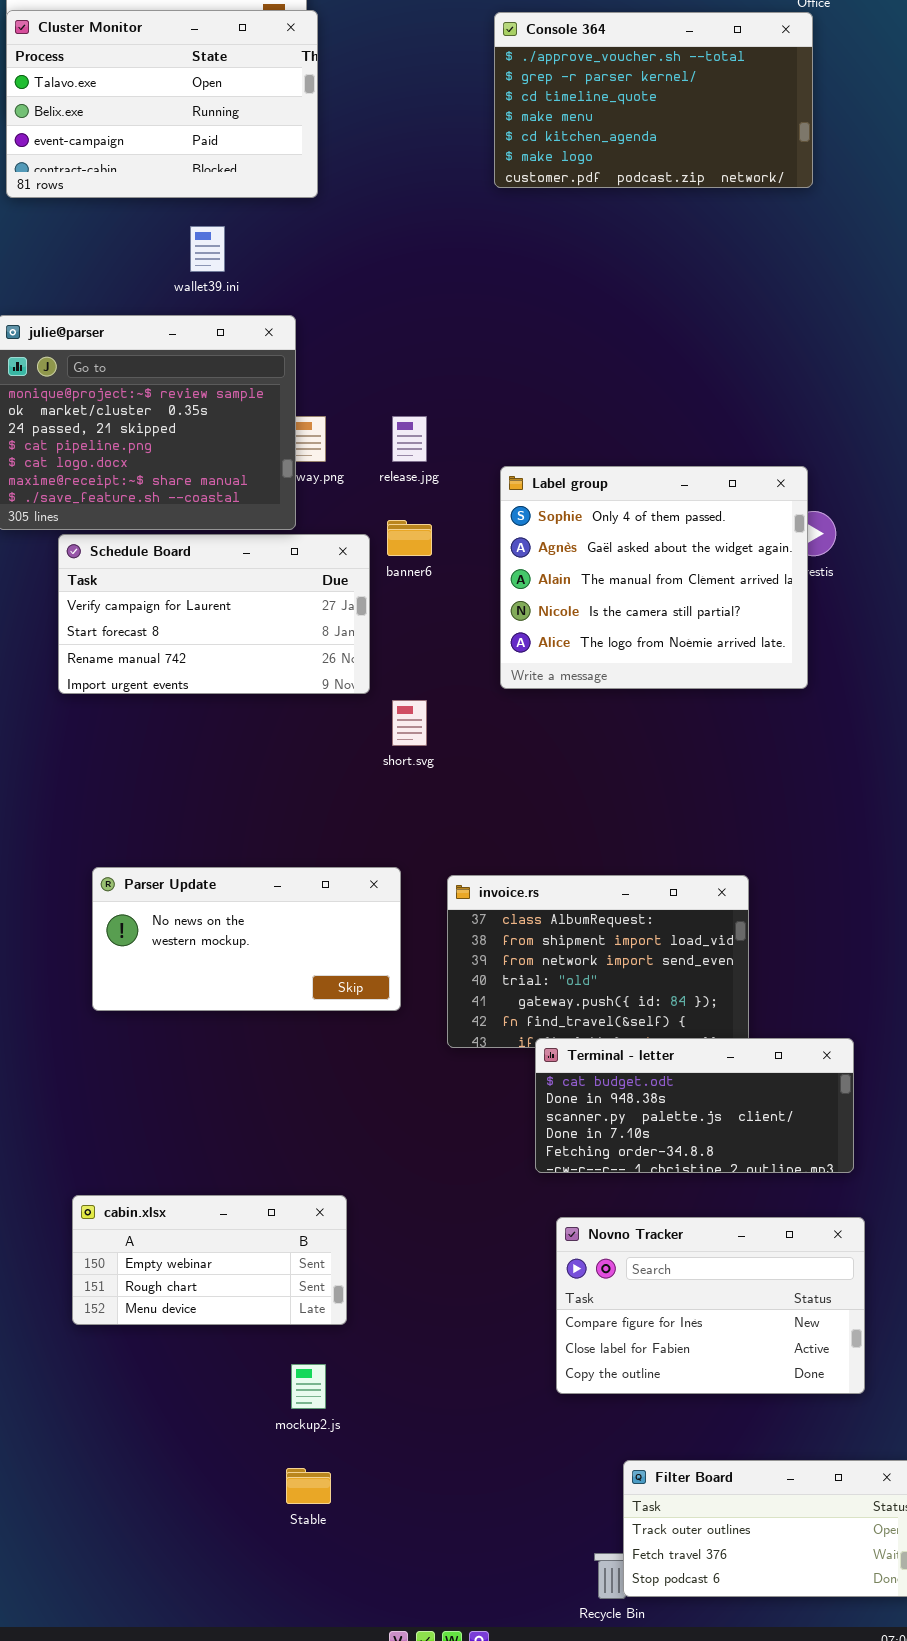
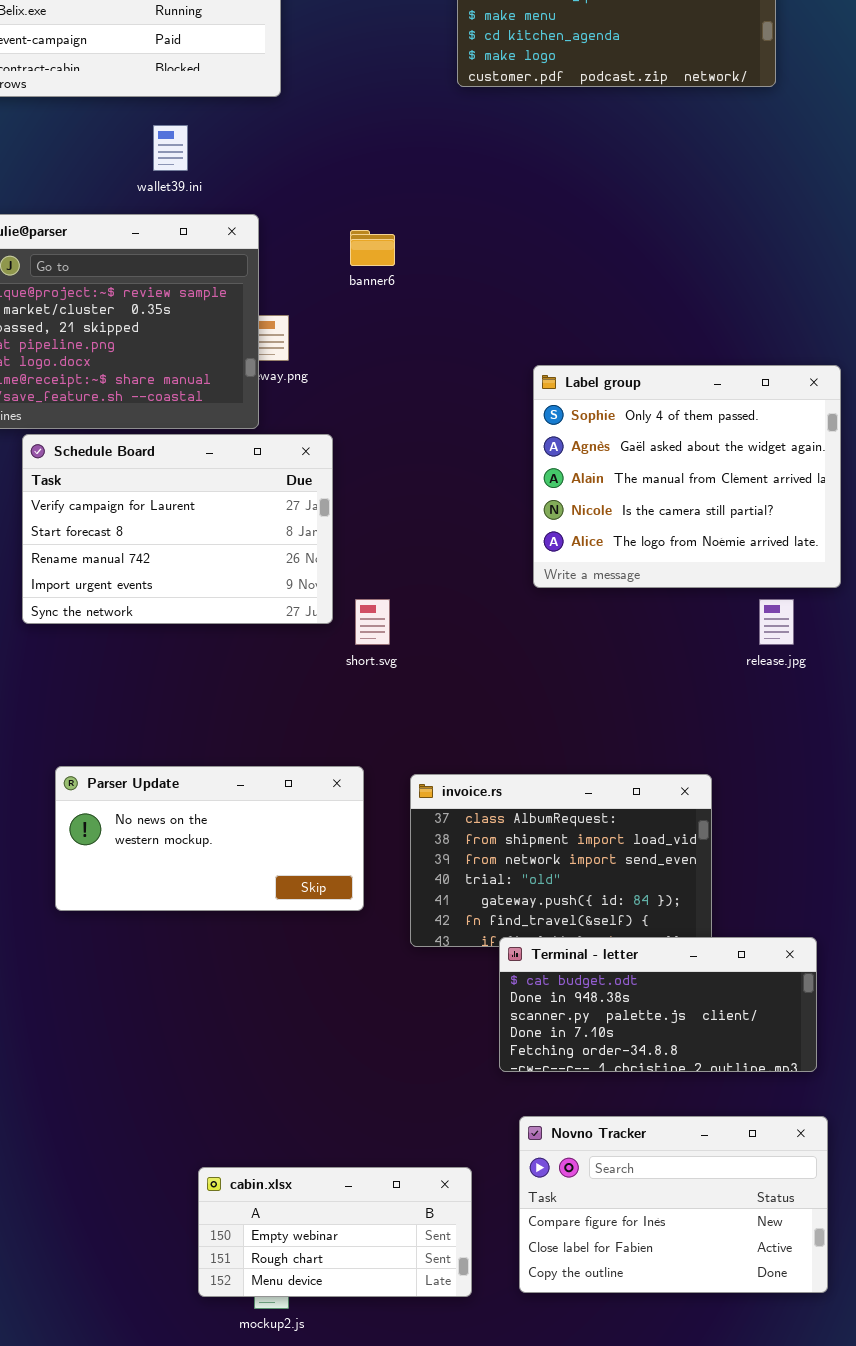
release.jpg: [392,416,427,462] -> [759,599,794,645], moved
Label group: [500,466,808,689] -> [533,365,841,588], moved
banner6: [387,520,432,556] -> [350,230,395,266], moved
Schedule Board: [58,534,370,694] -> [22,434,333,624], resized
cabin.xlsx: [72,1195,347,1325] -> [198,1167,472,1297], moved

